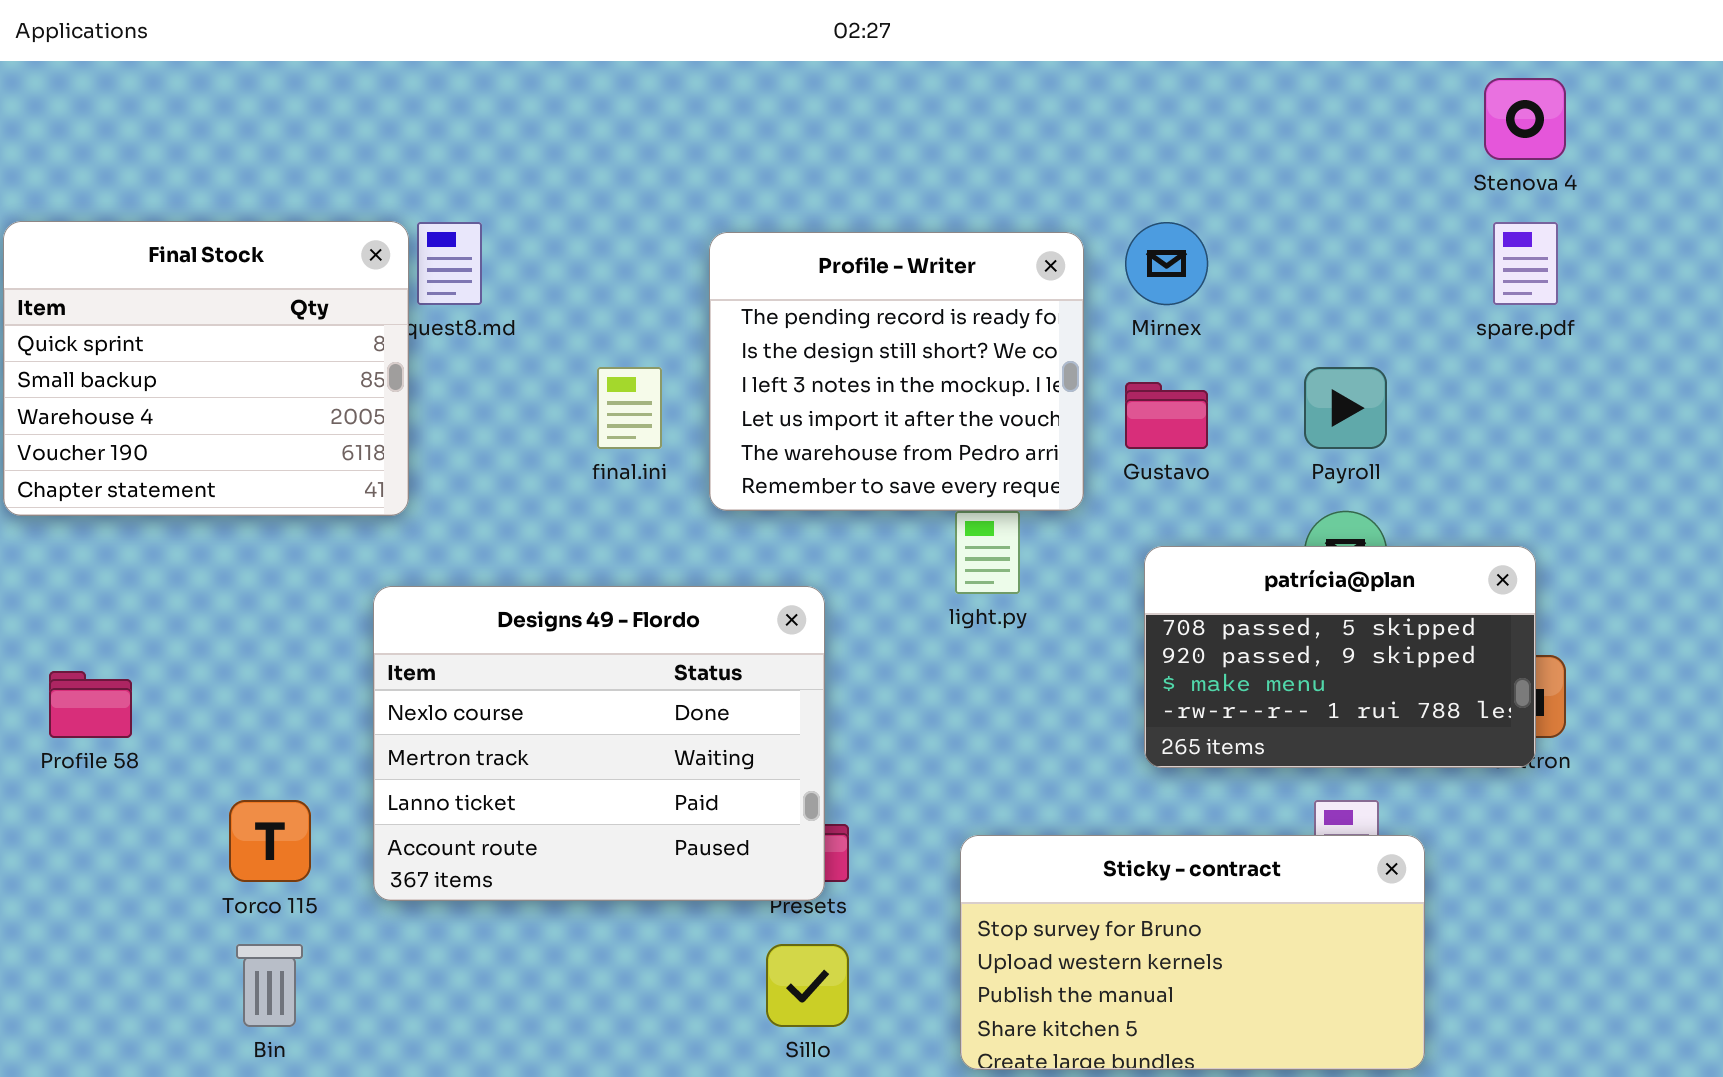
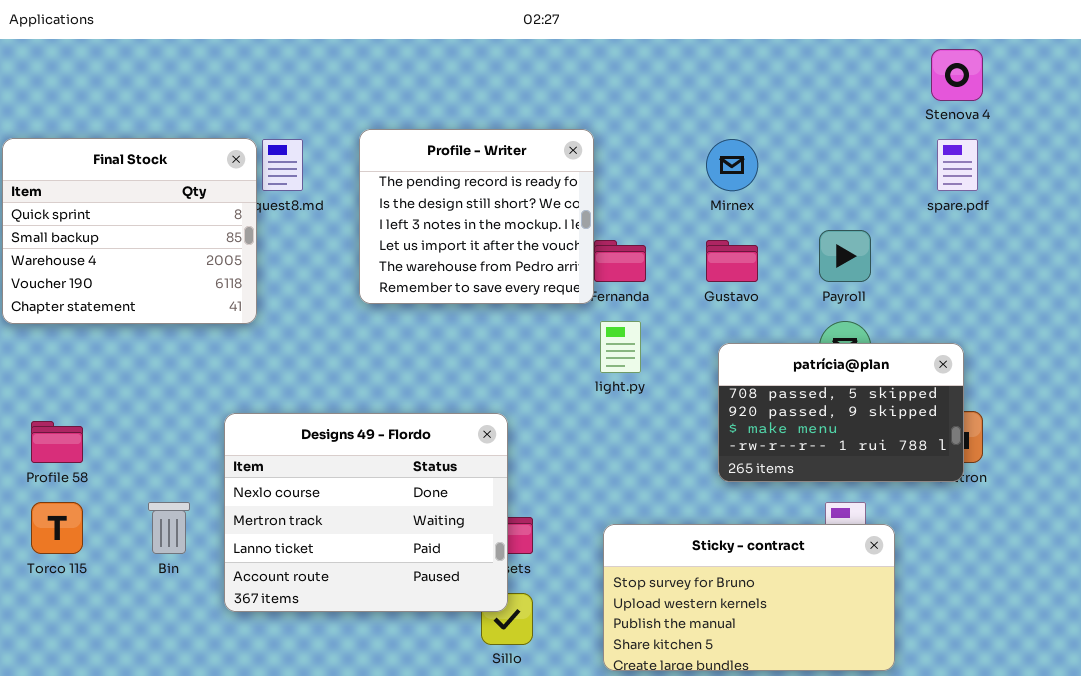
Profile - Writer: [709,232,1084,511] -> [359,129,594,304], moved
Designs 49 - Flordo: [373,586,825,901] -> [224,413,508,612], moved
Torco 115: [229,800,311,882] -> [31,502,83,554], moved
Bin: [236,944,303,1027] -> [148,502,190,554], moved

